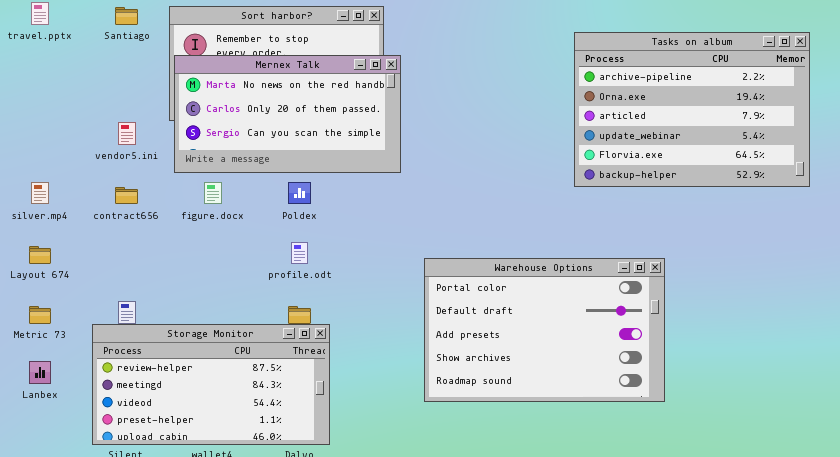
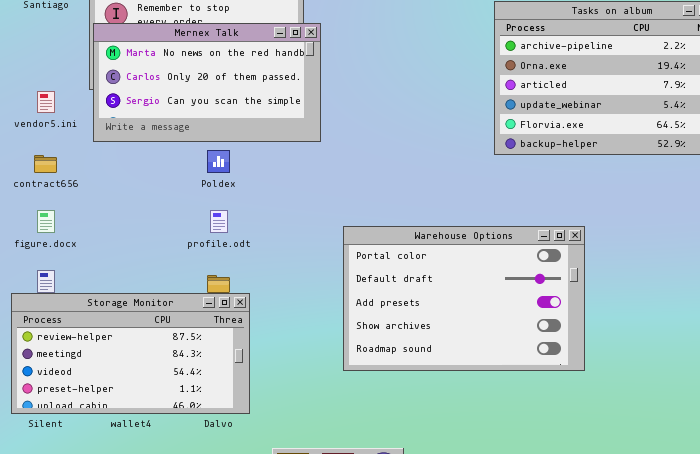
figure.docx: [204,182,222,204] -> [37,210,55,233], moved

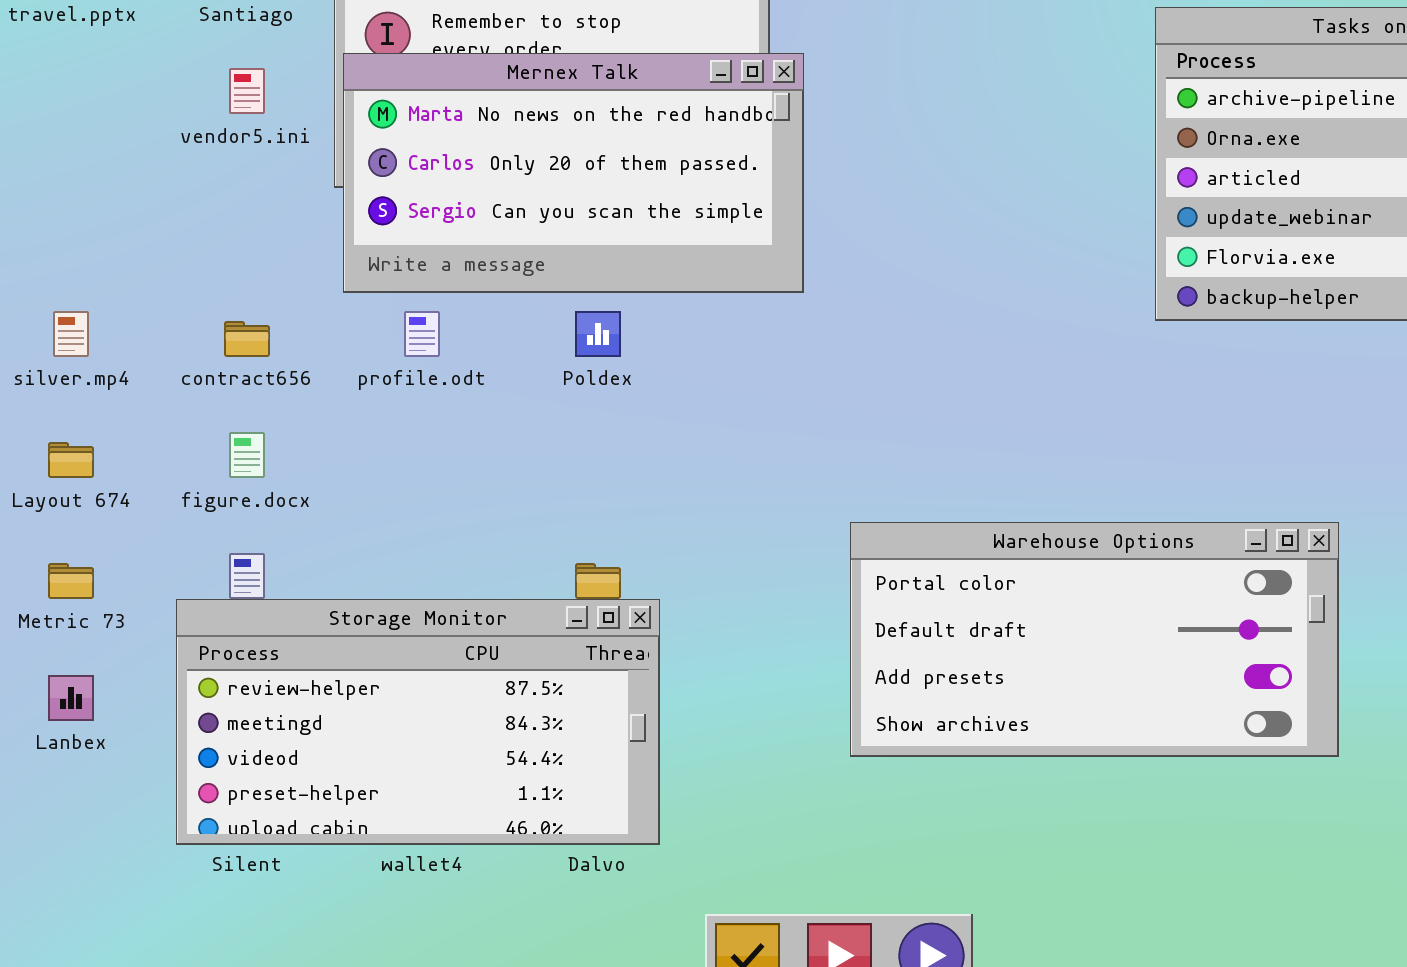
vendor5.ini: [37,91,55,113] -> [229,68,265,114], moved
profile.odt: [210,210,228,233] -> [404,311,440,357], moved
Warehouse Options: [343,226,585,371] -> [850,522,1339,757], resized

